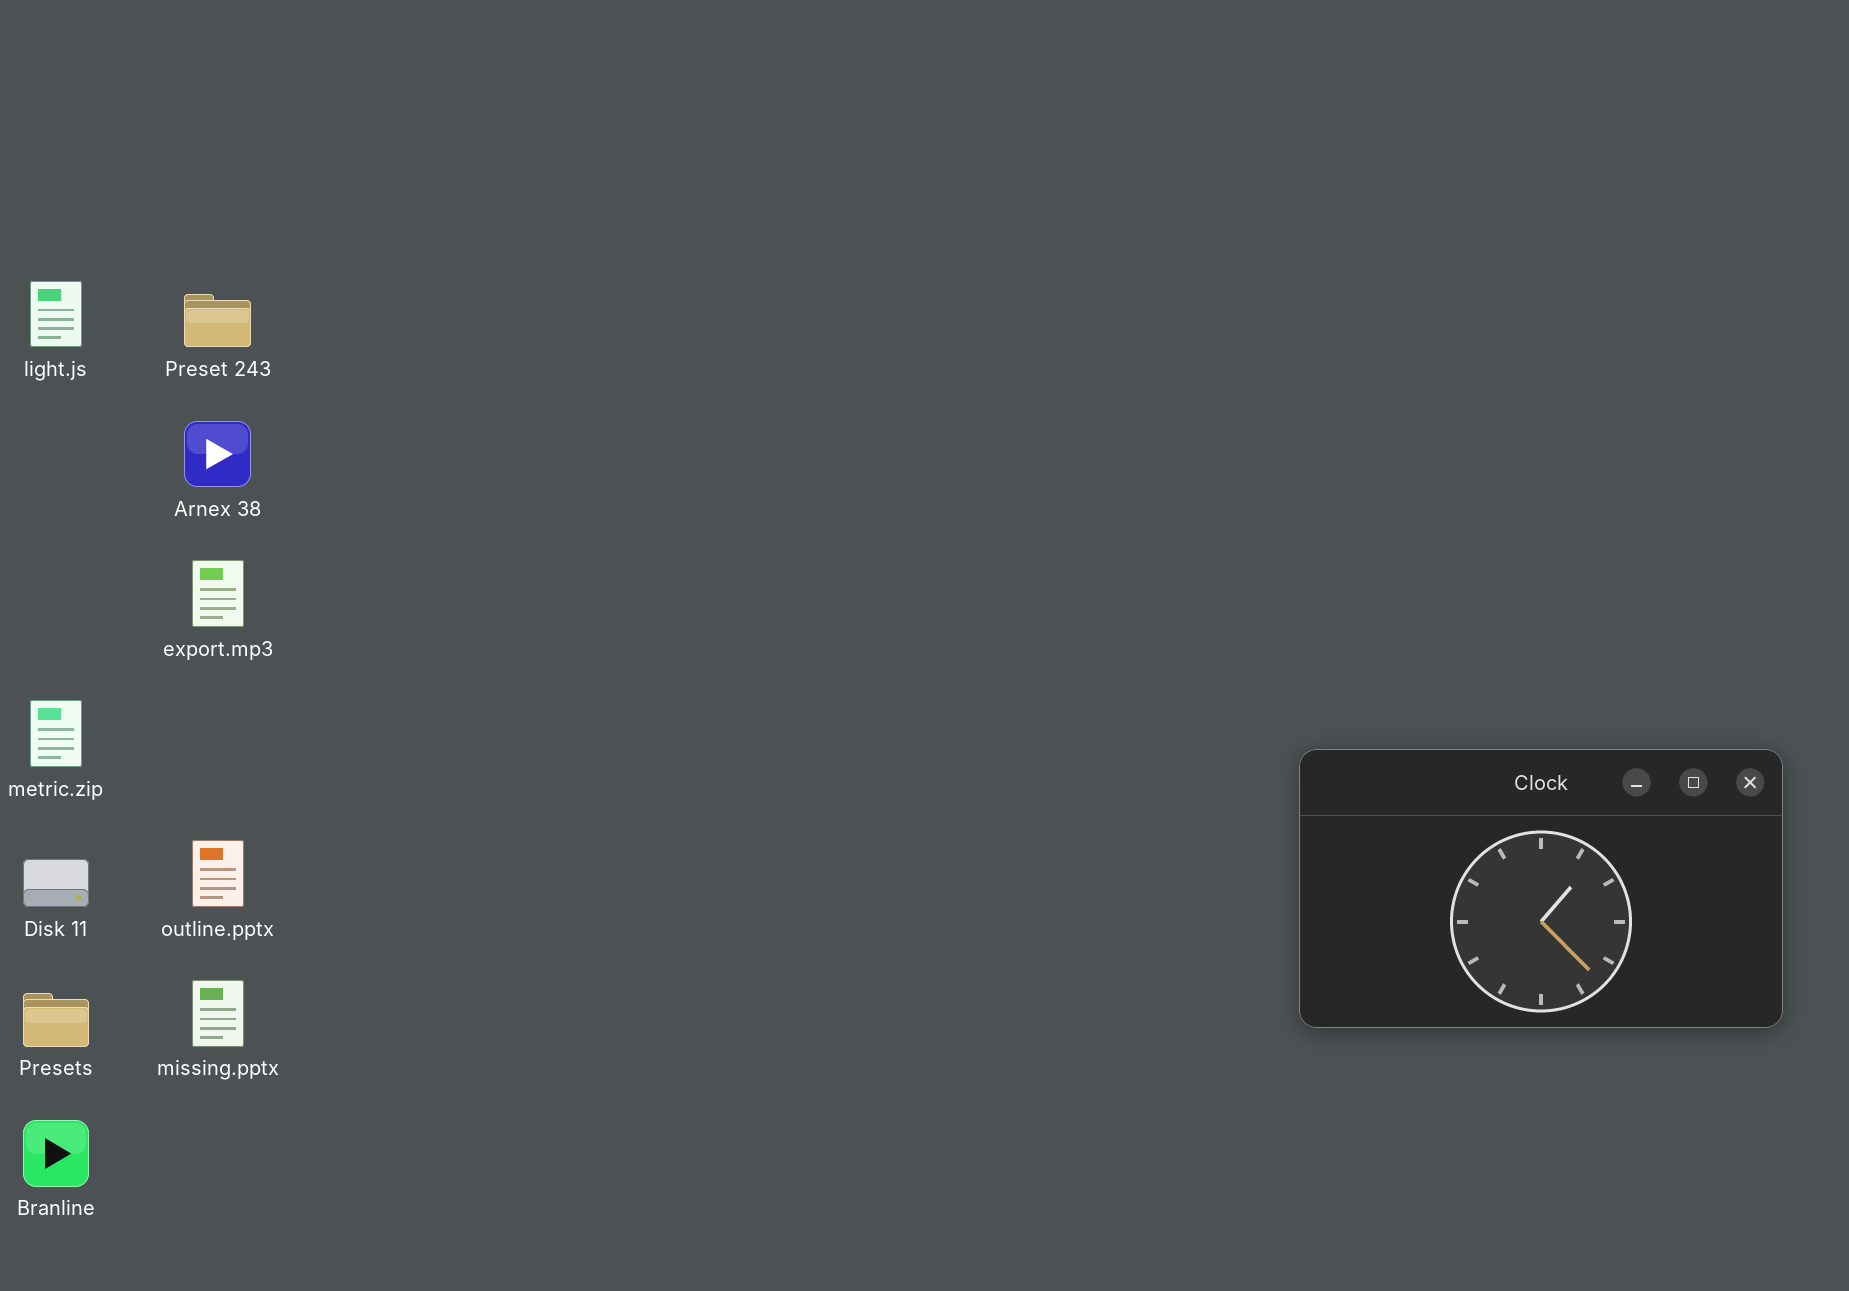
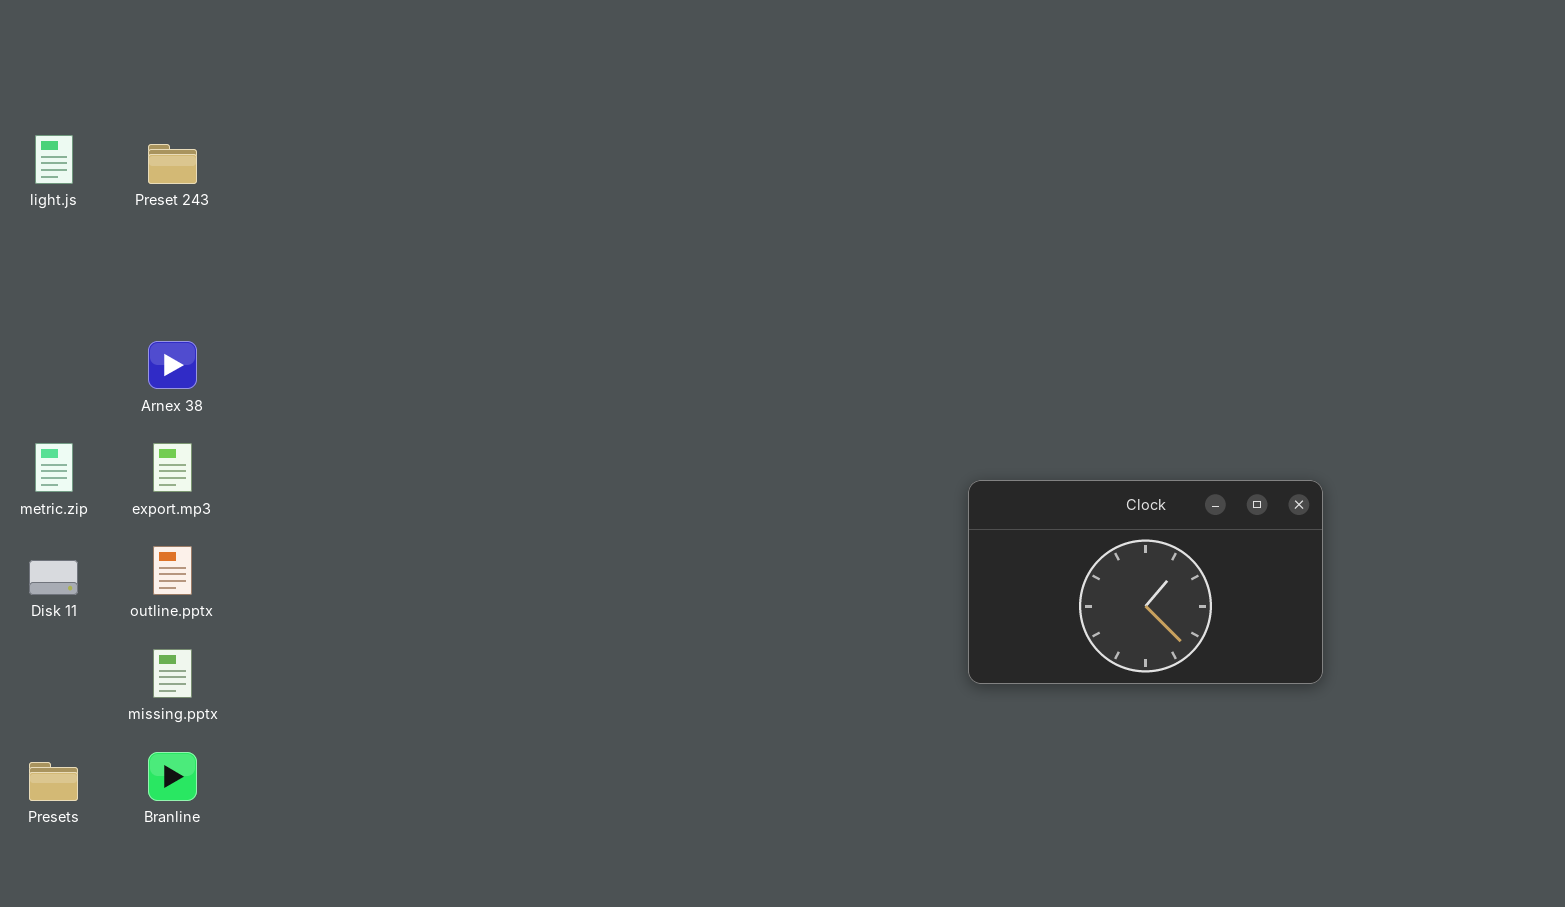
Arnex 38: [184,421,251,487] -> [148,341,197,389], moved
export.mp3: [192,560,244,627] -> [153,443,192,492], moved
Presets: [23,993,89,1047] -> [29,762,78,801], moved
Branline: [23,1120,89,1187] -> [148,752,197,801], moved

